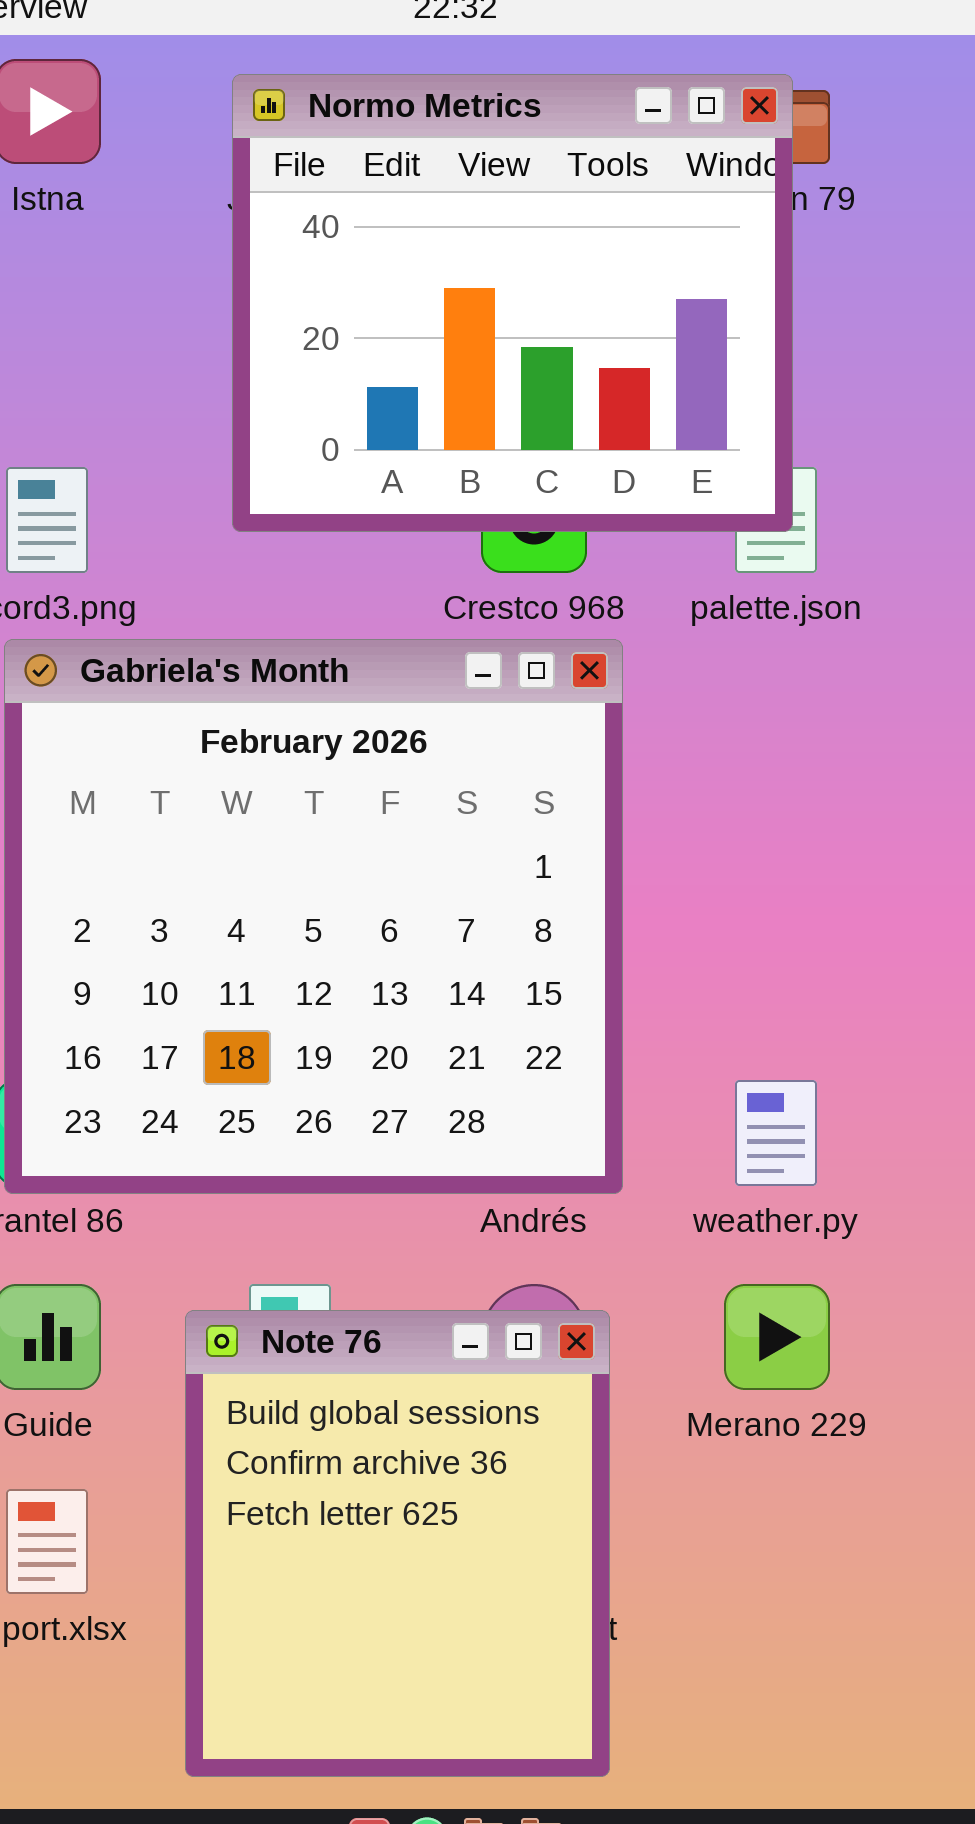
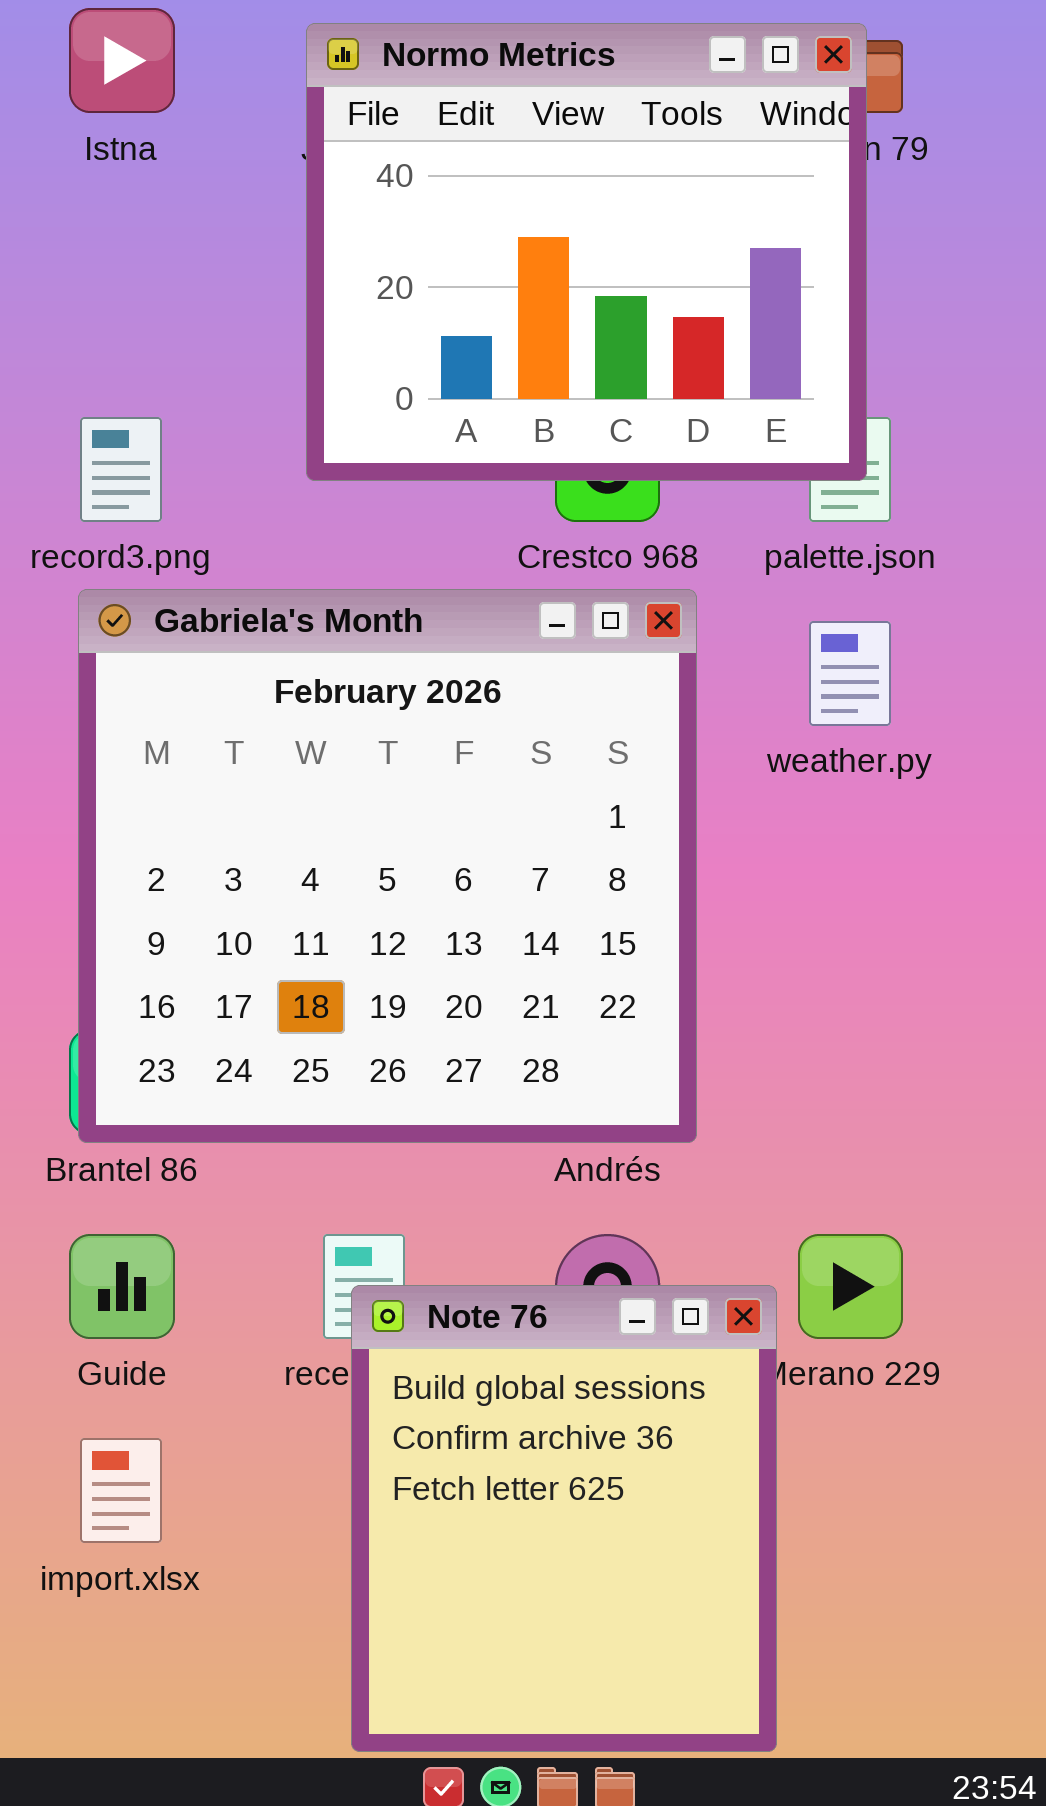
weather.py: [735,1080,817,1186] -> [809,621,891,726], moved
Note 76: [185,1310,610,1777] -> [351,1285,777,1752], moved

